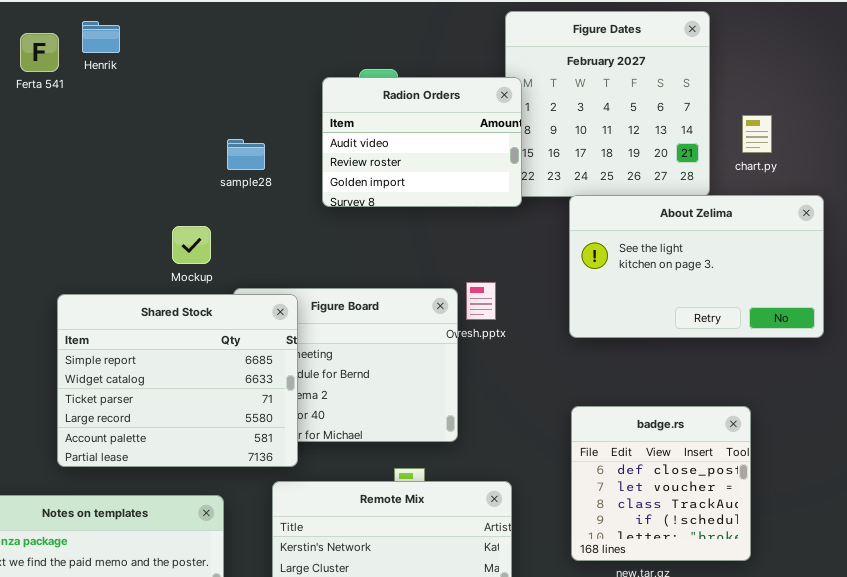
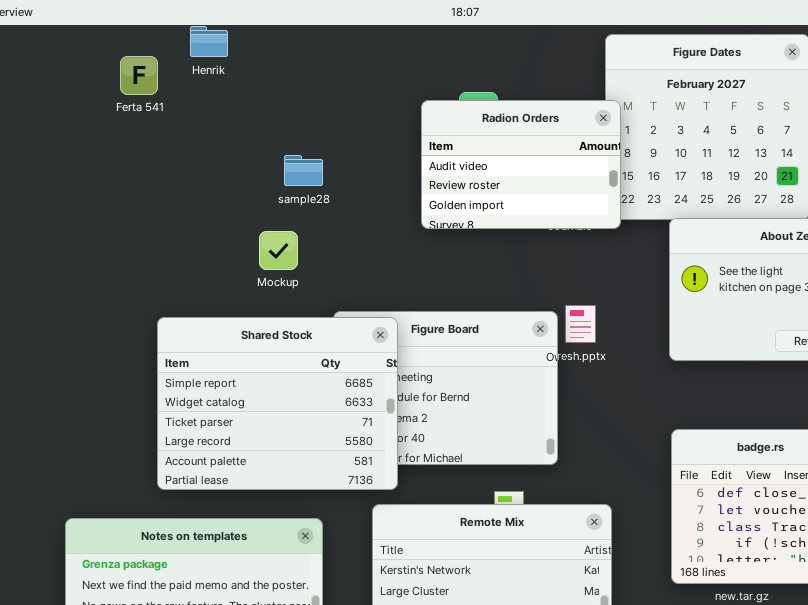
Henrik: [82,21,120,53] -> [190,26,228,57], moved
sample28: [227,139,265,170] -> [284,155,323,186], moved
Mockup: [172,226,211,264] -> [259,231,298,270], moved

